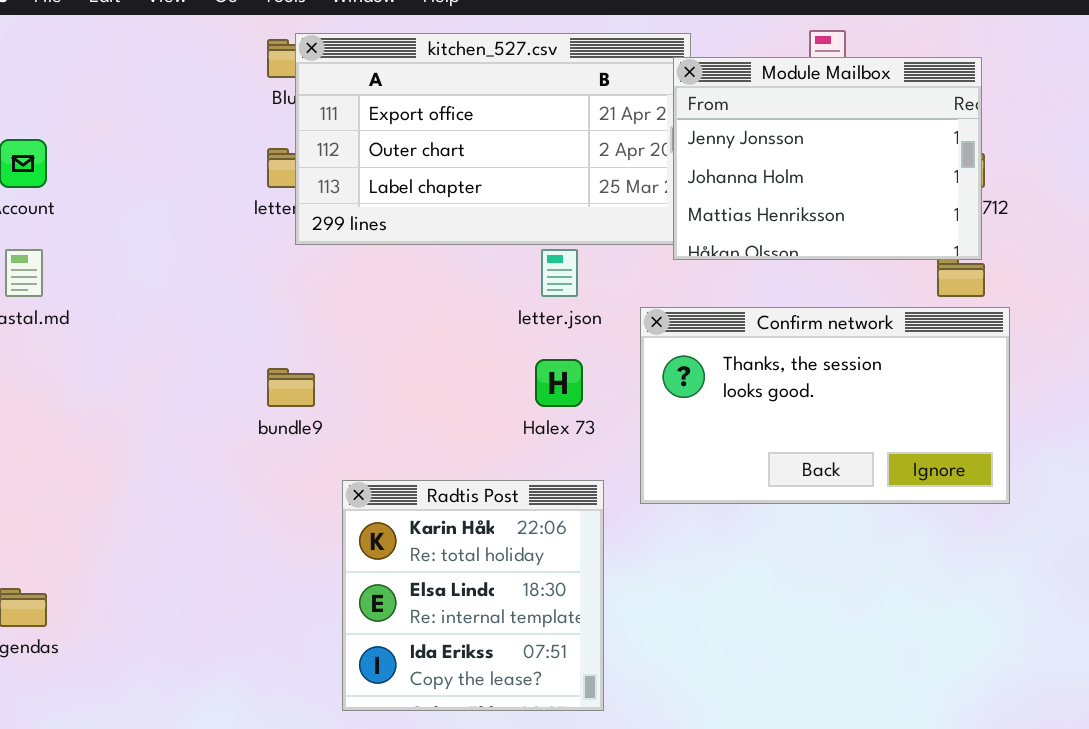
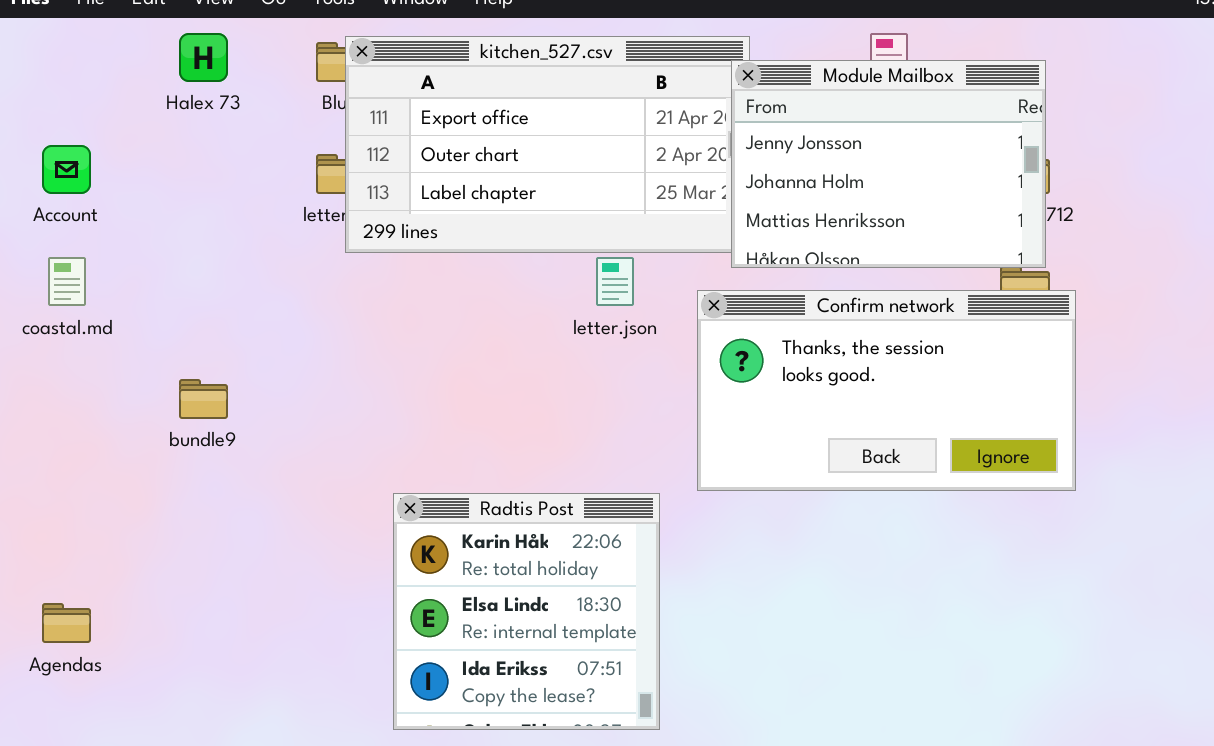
Confirm network: [640,307,1010,504] -> [697,290,1076,491], moved
Halex 73: [535,359,583,407] -> [179,33,228,82], moved
bundle9: [267,368,315,407] -> [179,379,228,419], moved

